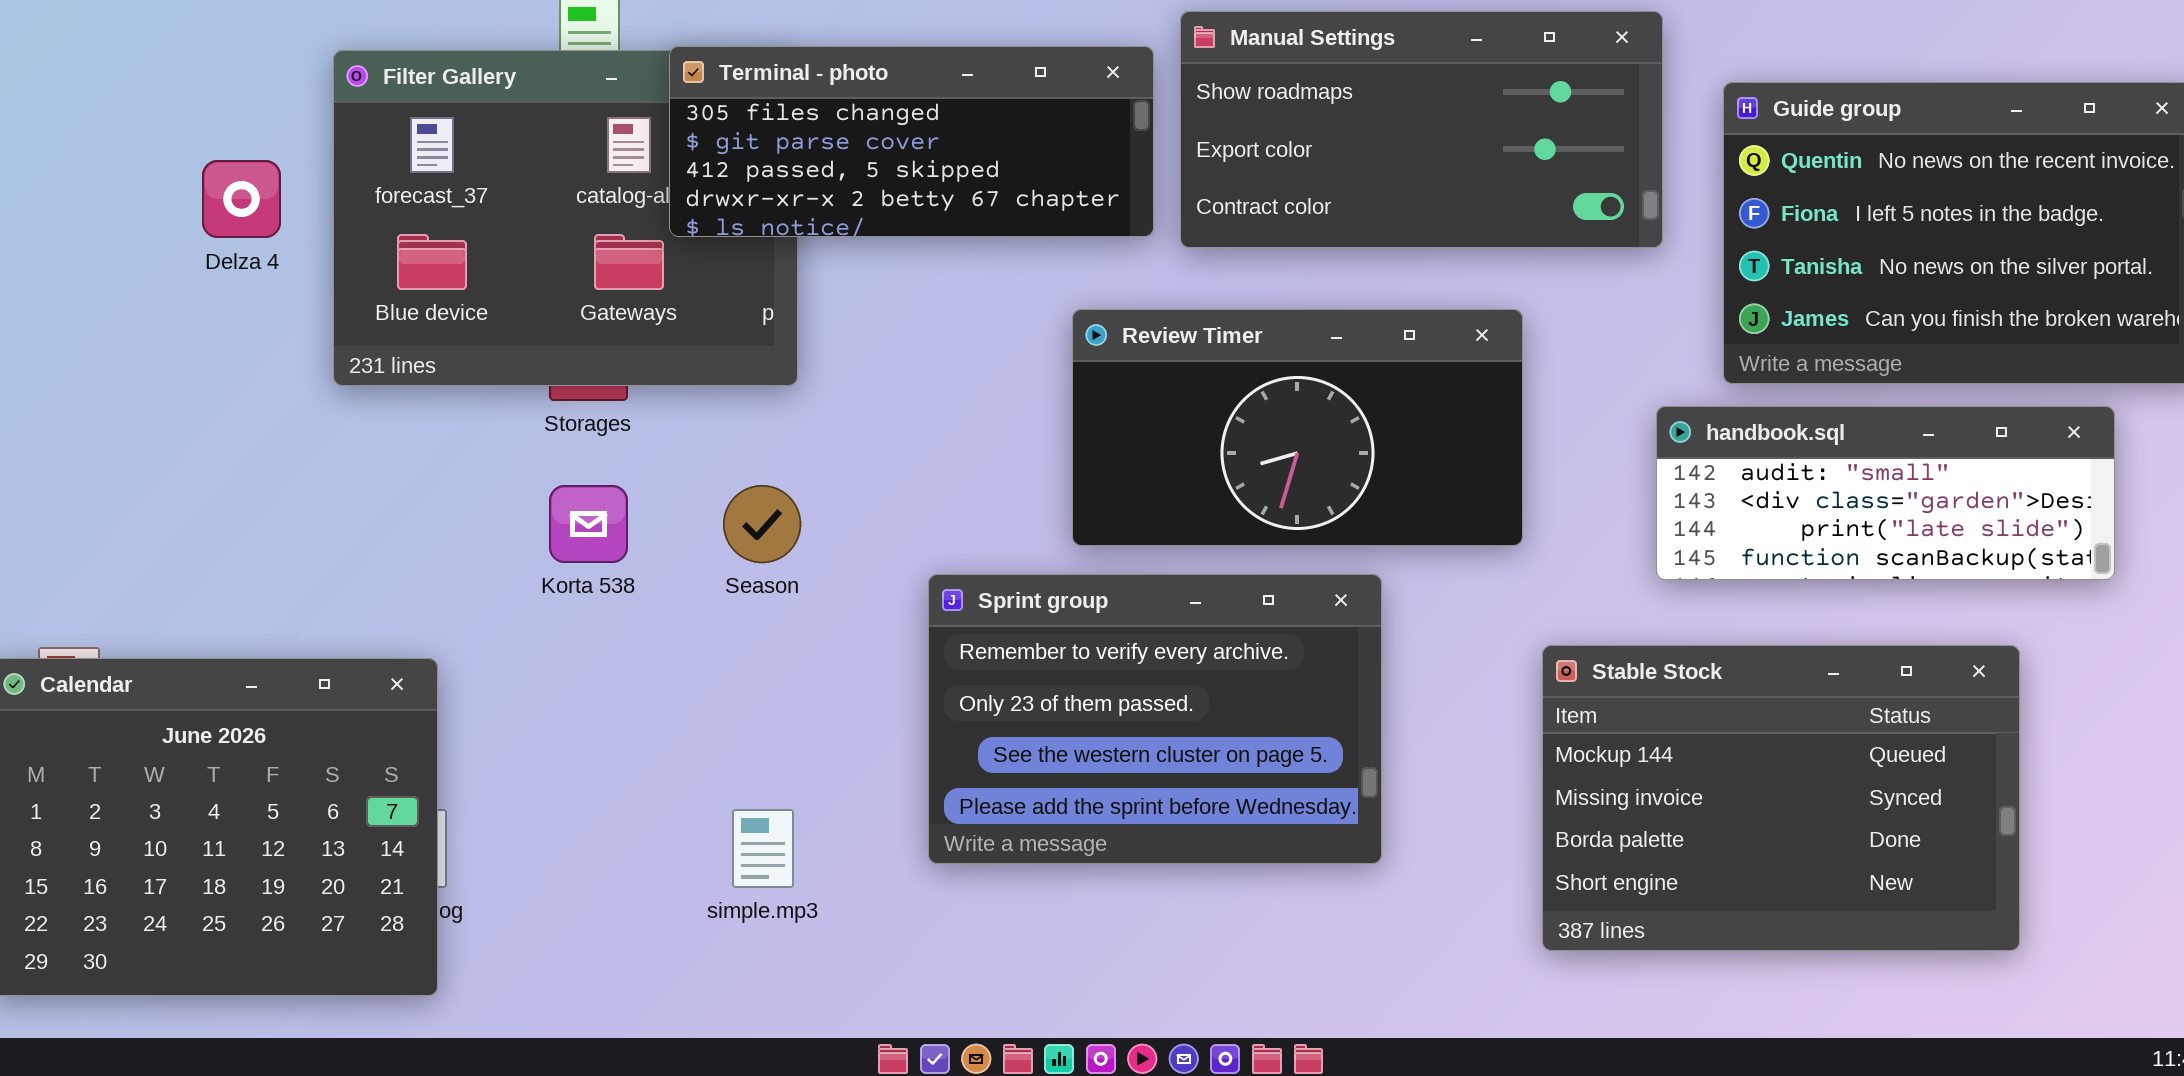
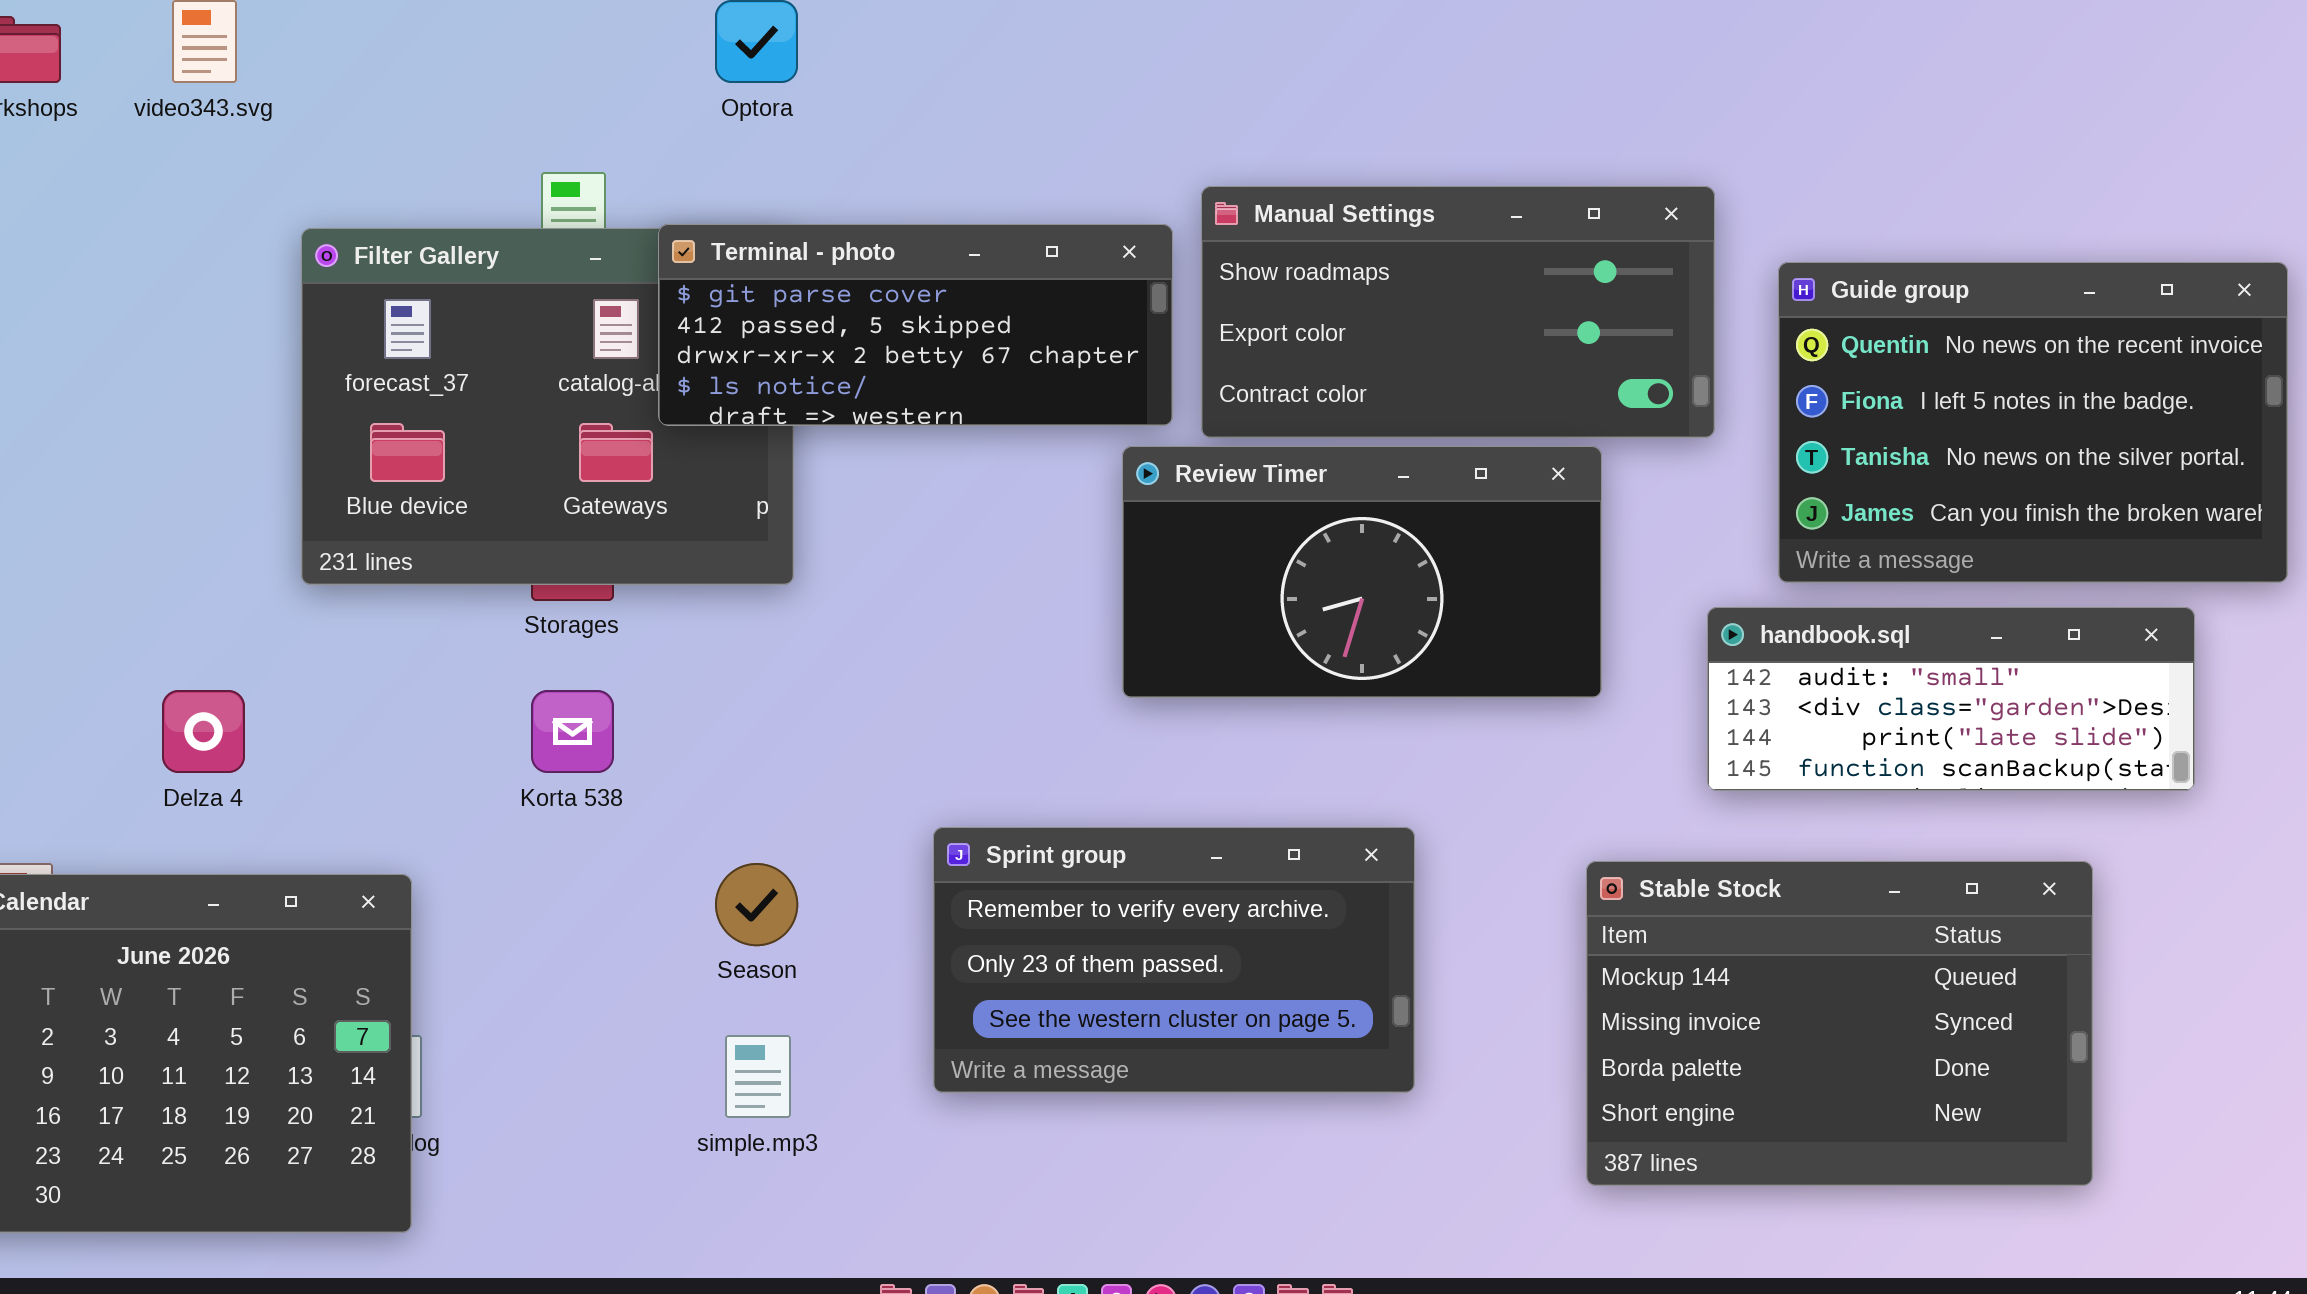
Terminal - photo: [669,46,1154,237] -> [658,224,1173,426], scrolled down 1 row
Delza 4: [202,160,281,238] -> [162,690,245,773], moved
Review Timer: [1072,309,1523,546] -> [1122,446,1602,698], moved
Season: [723,485,801,563] -> [715,863,798,946], moved
Sprint group: [928,574,1382,864] -> [933,827,1415,1093], resized

